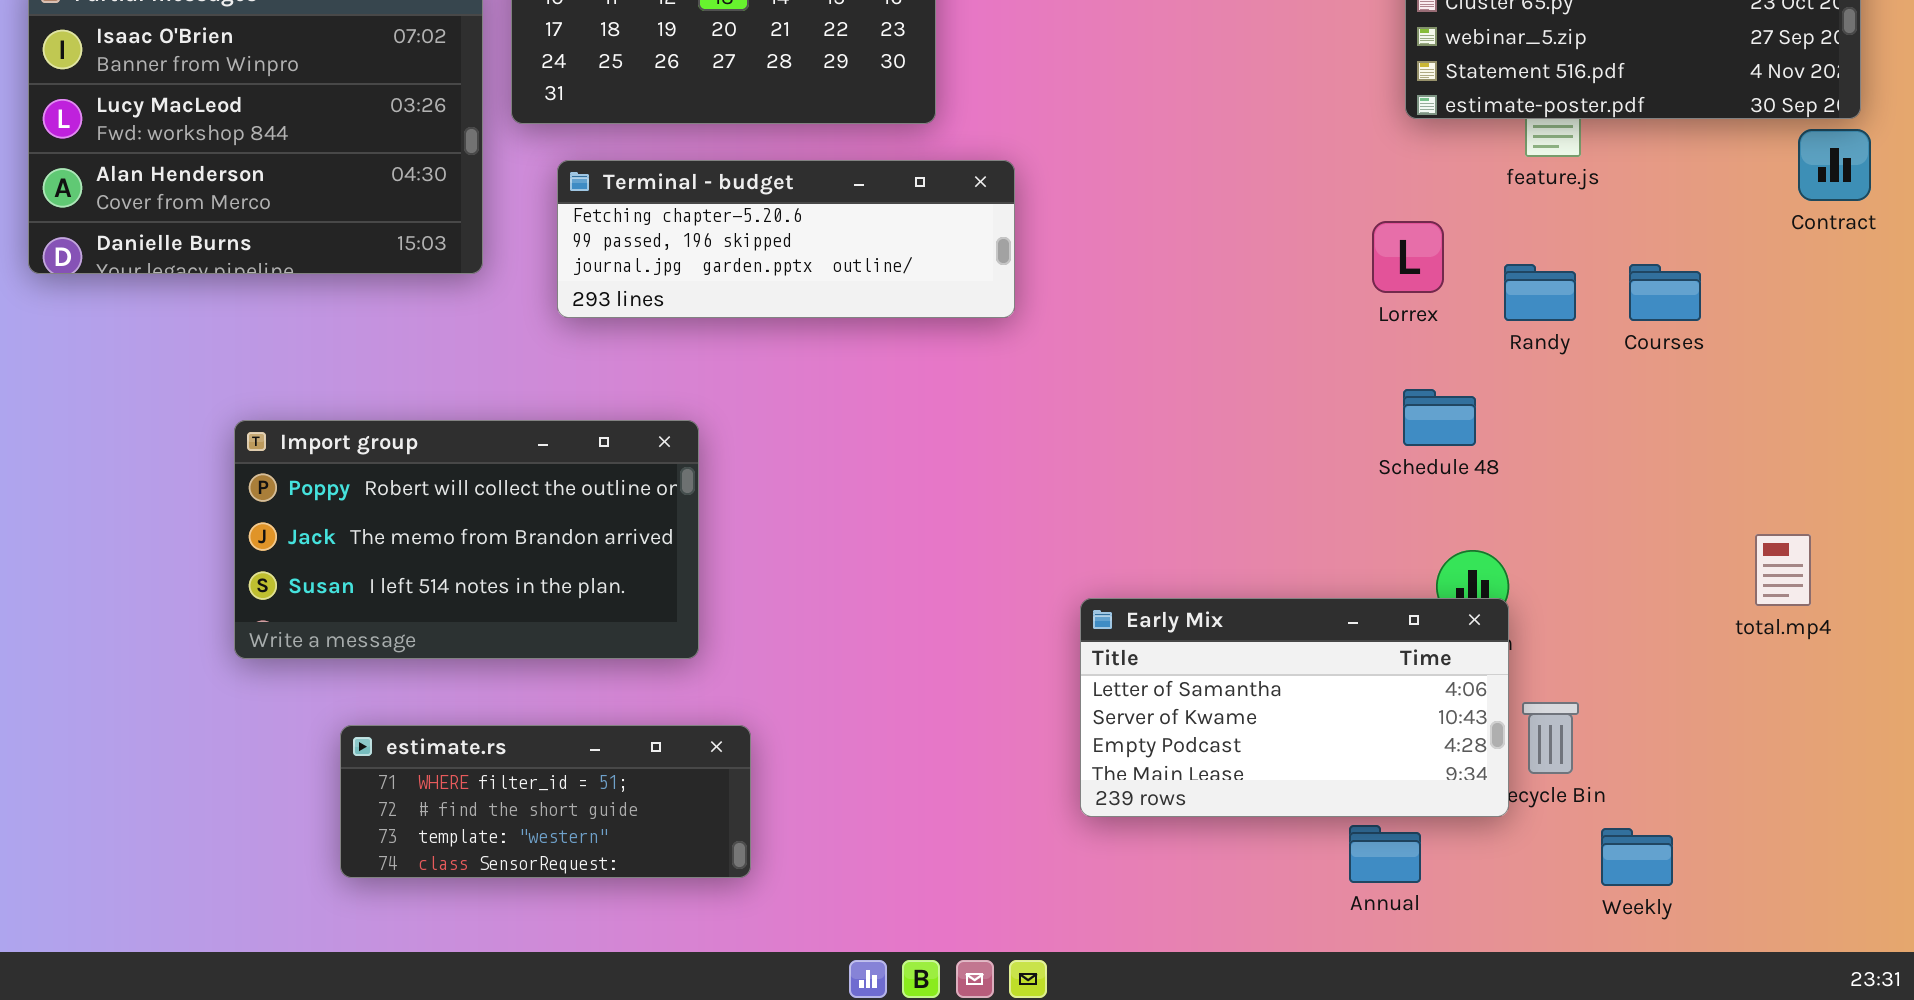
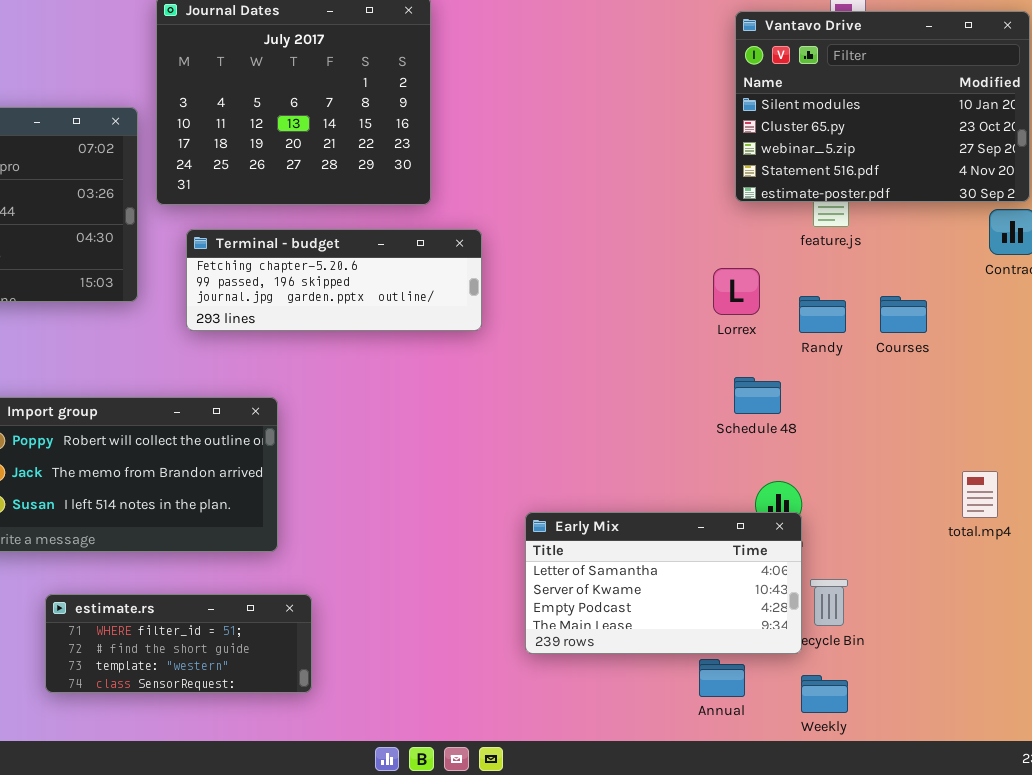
Weekly: [1601,828,1673,886] -> [801,675,848,713], moved

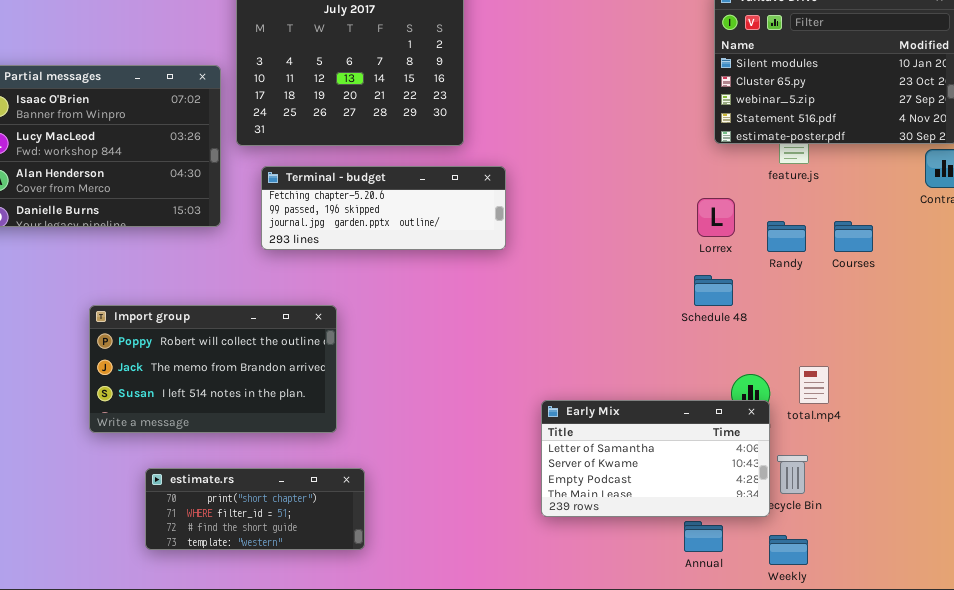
Schedule 48: [734,377,781,414] -> [694,275,733,306], moved
total.mp4: [962,471,998,518] -> [799,366,829,404], moved
estimate.rs: [45,594,312,693] -> [145,468,365,550], scrolled up 1 row

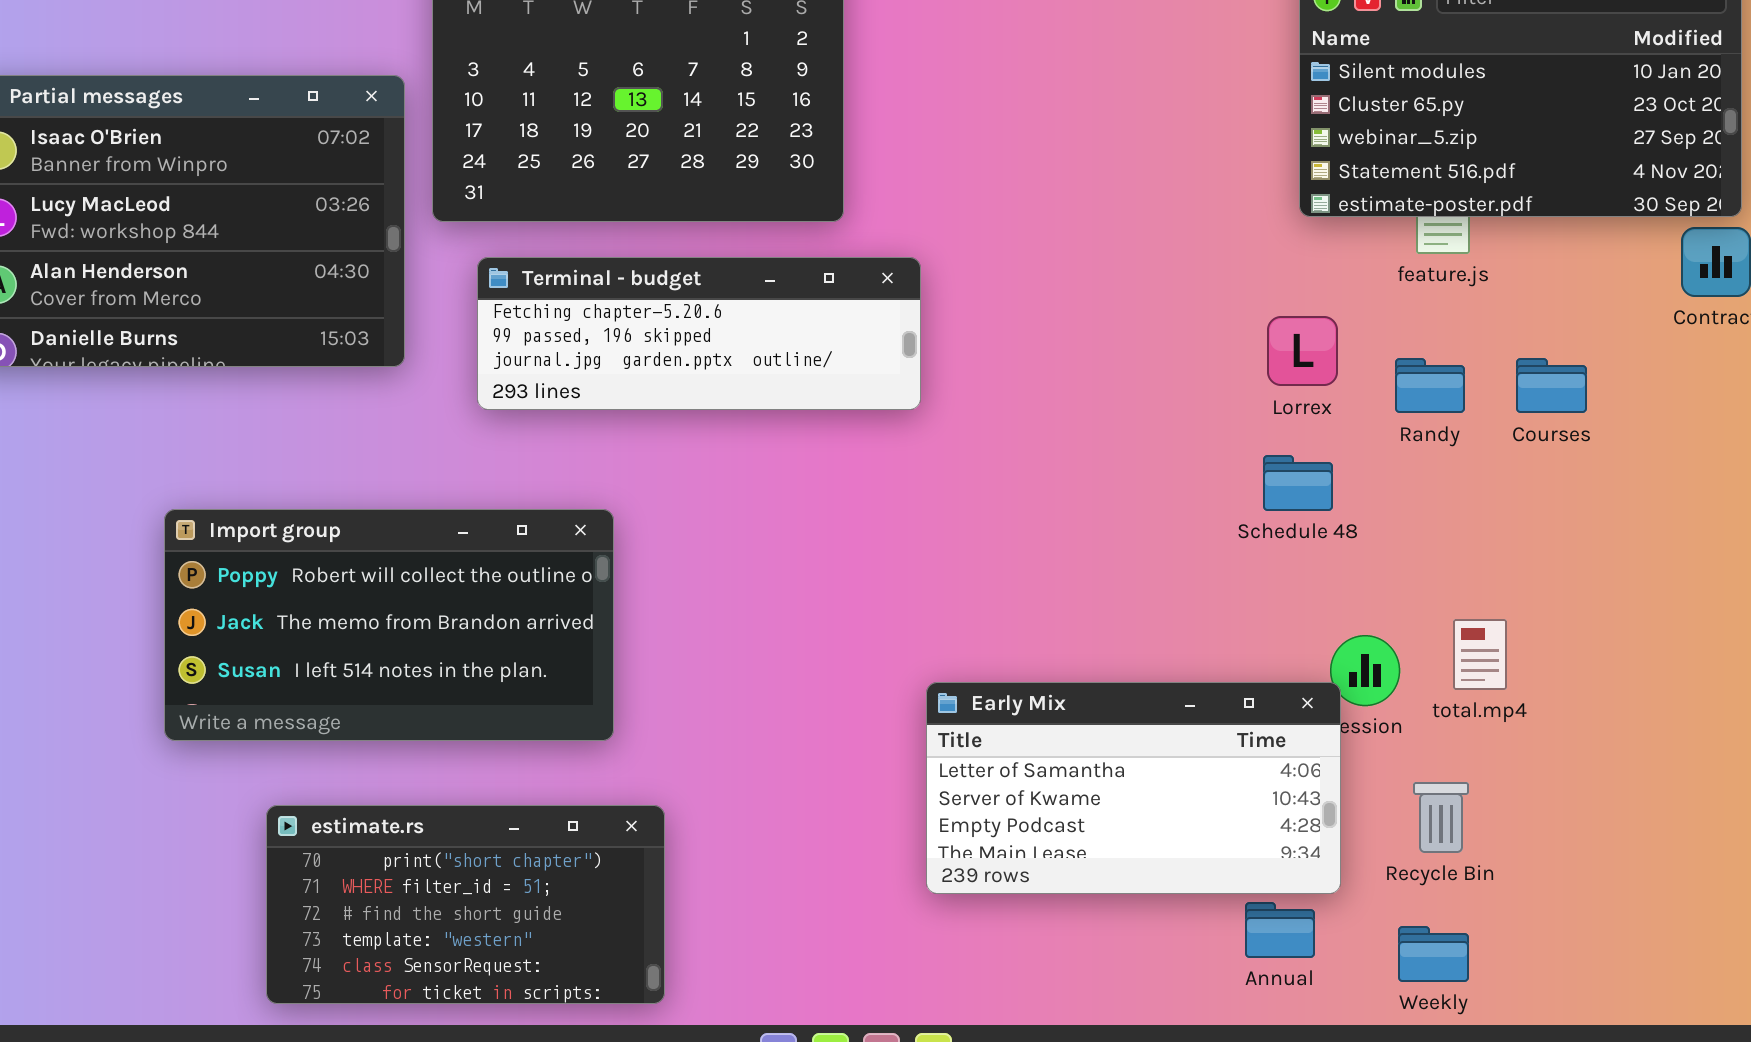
Early Mix: [541,400,770,517] -> [926,682,1341,894], moved
estimate.rs: [145,468,365,550] -> [266,805,665,1004], resized

